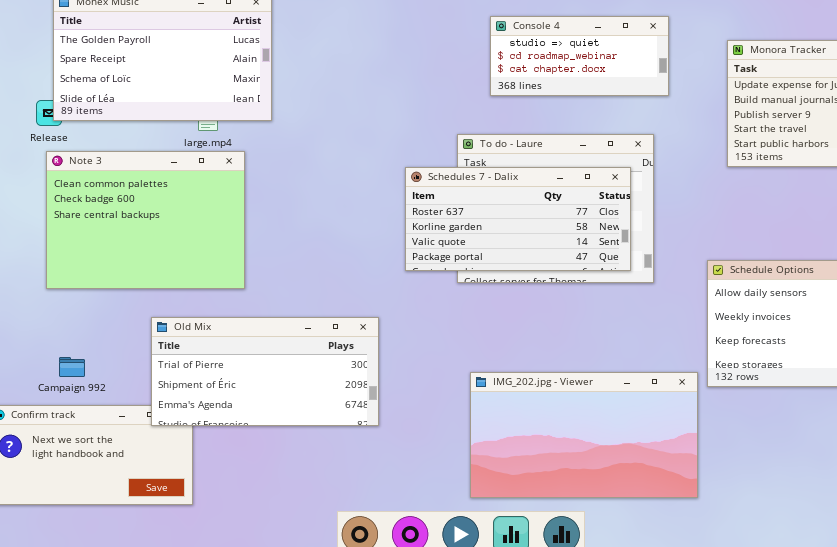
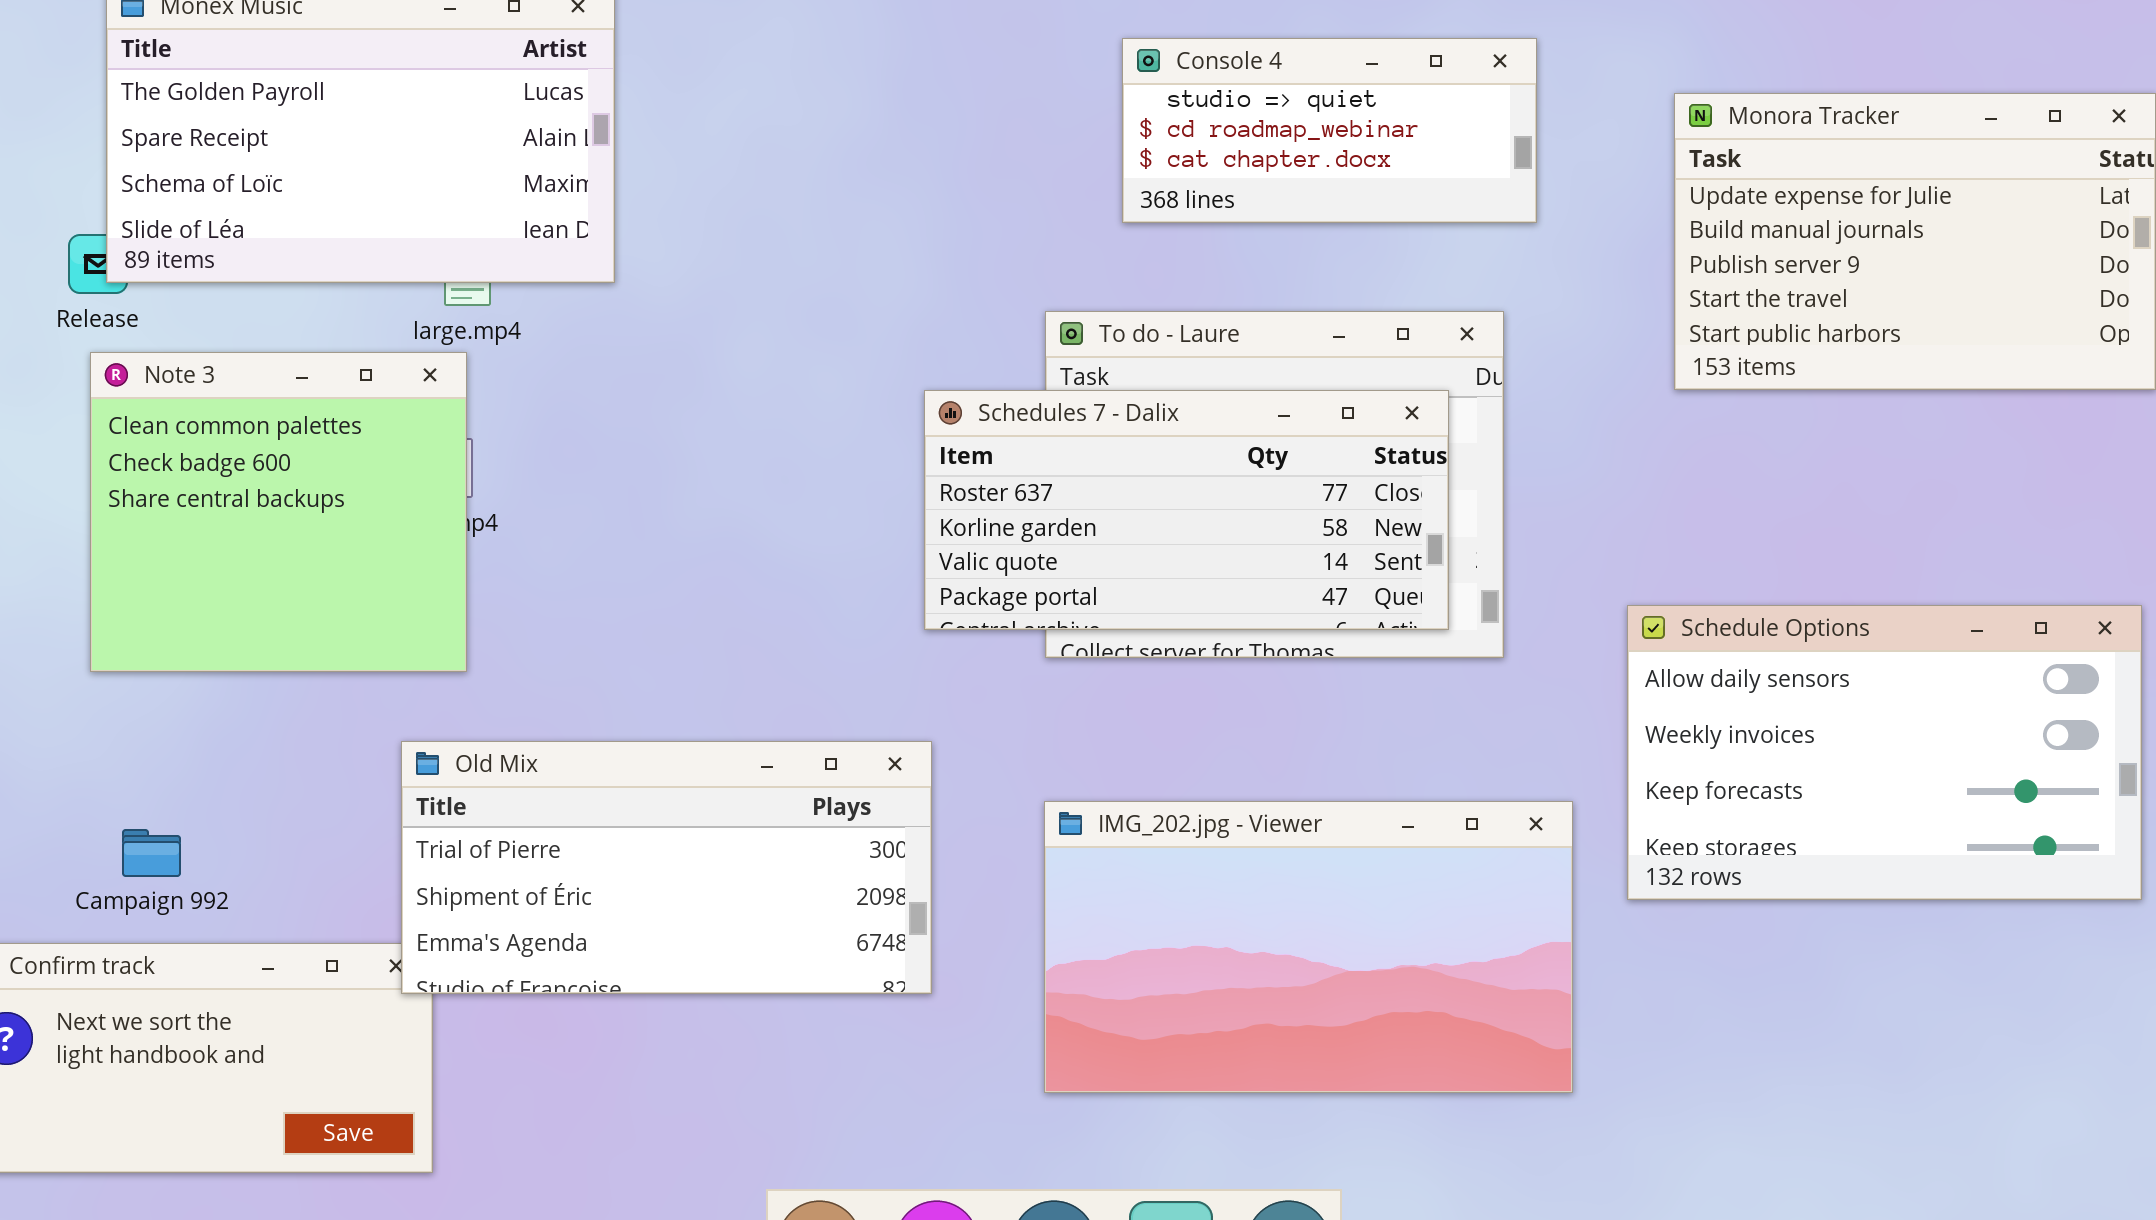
Note 3: [46,151,245,289] -> [90,352,467,672], resized
Old Mix: [151,317,379,426] -> [401,741,932,994], moved
IMG_202.jpg - Viewer: [470,372,698,498] -> [1044,801,1573,1093], moved

